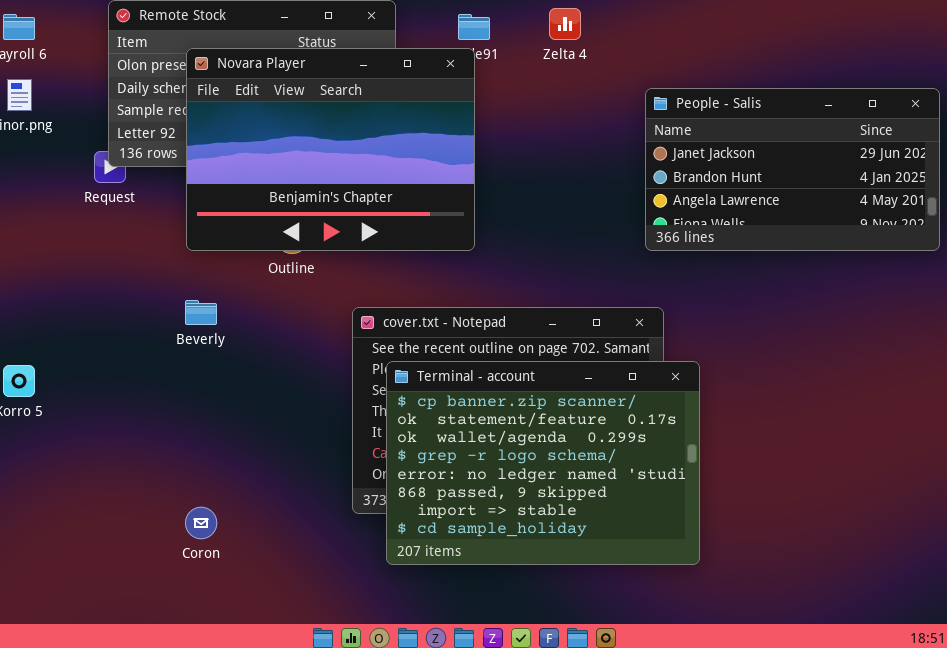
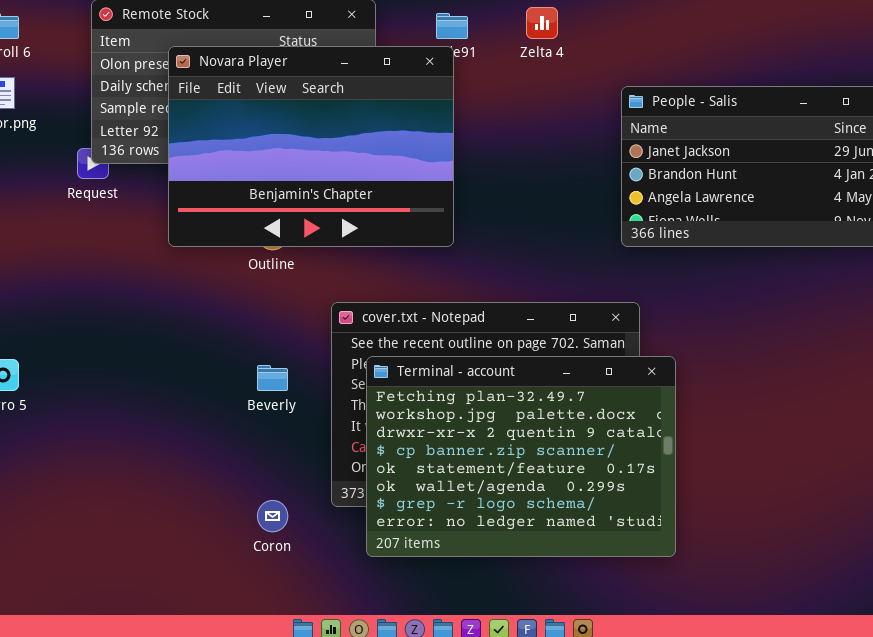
Beverly: [185,300,217,325] -> [257,365,288,391], moved
Terminal - account: [386,361,700,565] -> [366,356,676,557], scrolled up 3 rows
Coron: [185,507,217,539] -> [257,500,288,532], moved

